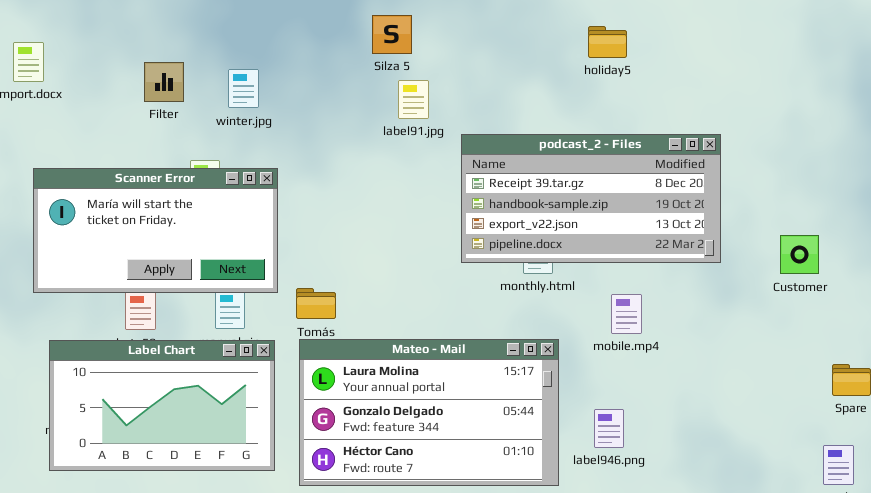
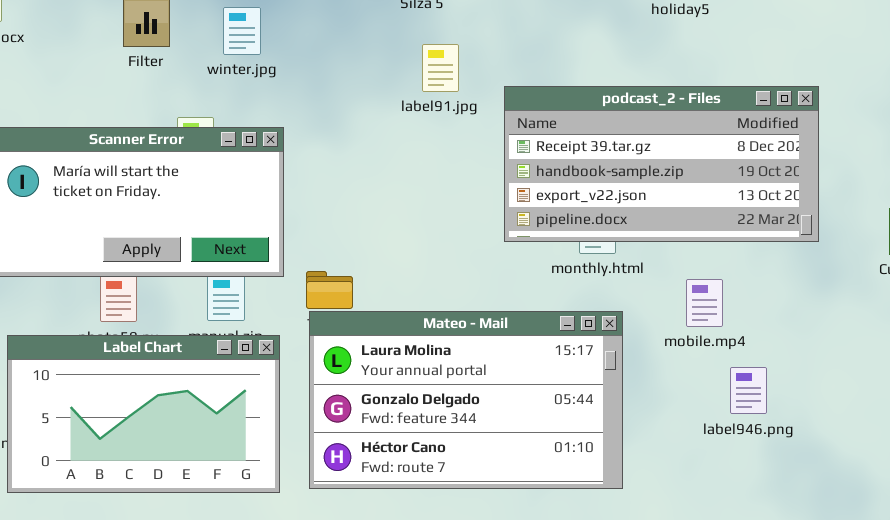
label91.jpg: [398,80,429,119] -> [422,44,459,92], moved
Mateo - Mail: [299,339,559,486] -> [309,311,623,489], moved
label946.png: [594,409,624,448] -> [730,367,767,414], moved

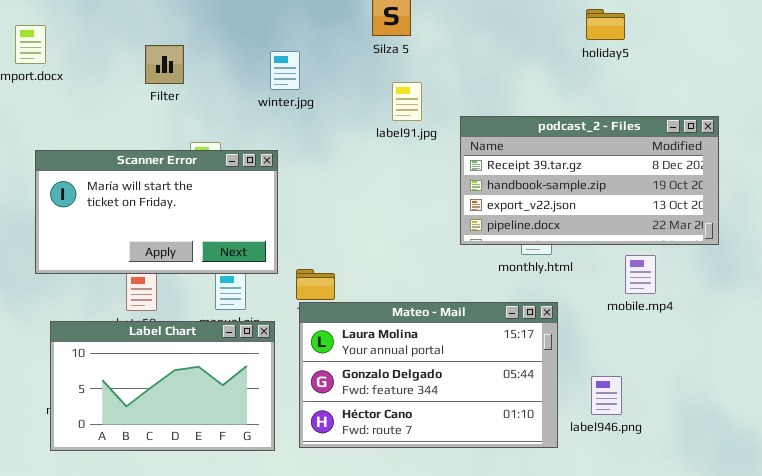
winter.jpg: [223,7,261,55] -> [270,51,300,90], moved
mobile.mp4: [686,279,723,327] -> [625,255,656,294], moved
label946.png: [730,367,767,414] -> [591,376,622,415], moved

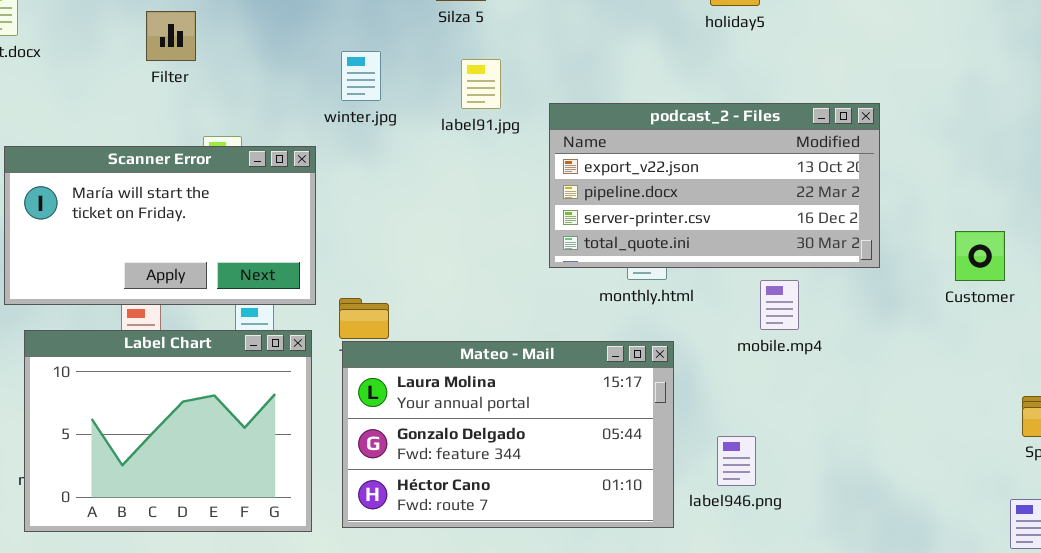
winter.jpg: [270,51,300,90] -> [341,51,381,101], moved
podcast_2 - Files: [460,116,719,245] -> [549,103,880,268], scrolled down 2 rows
Label Chart: [50,321,275,451] -> [24,330,312,532], resized

